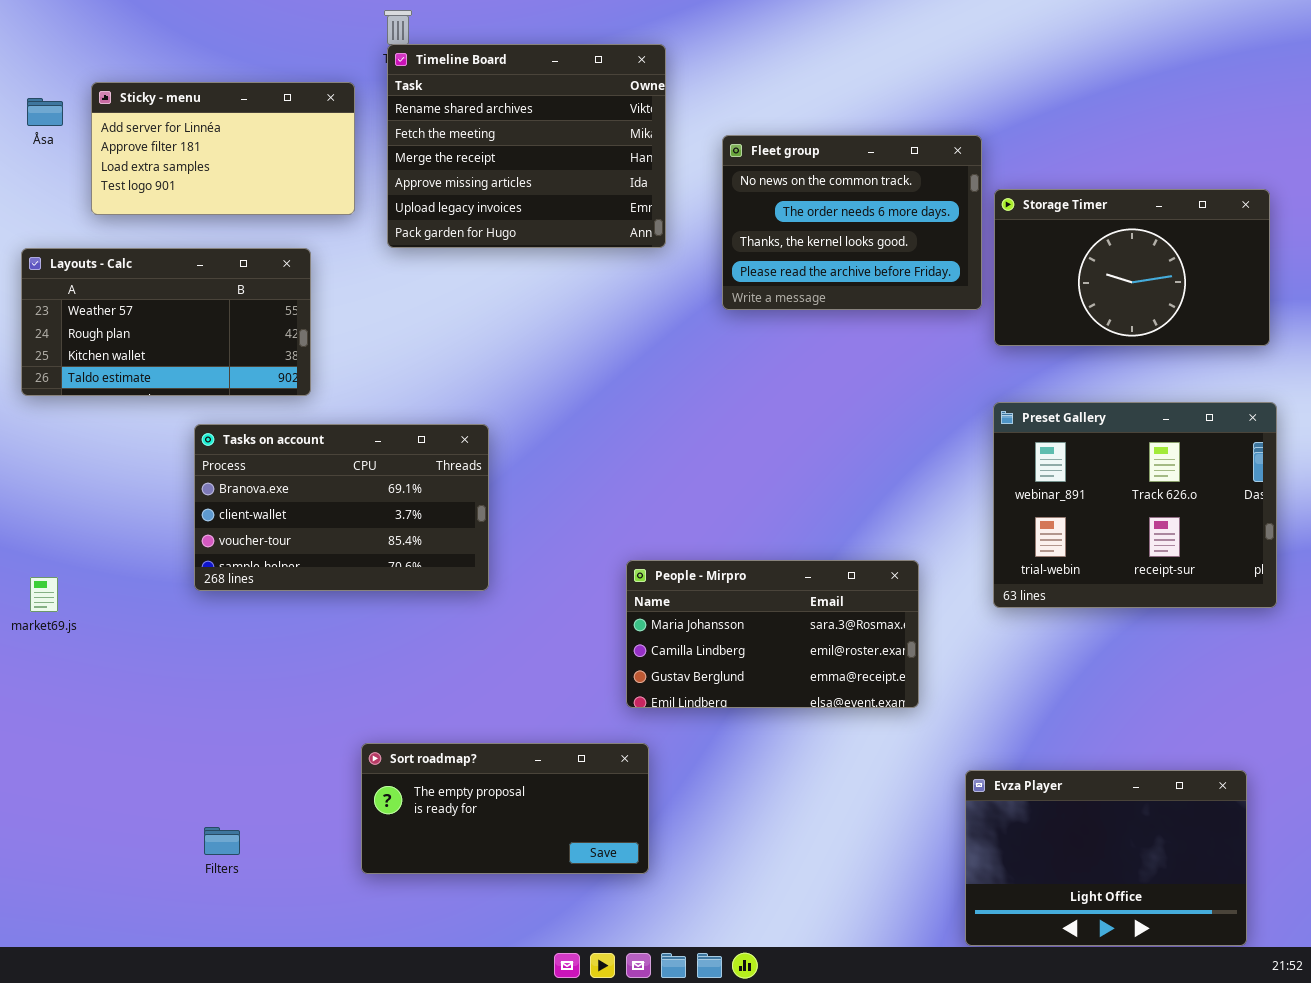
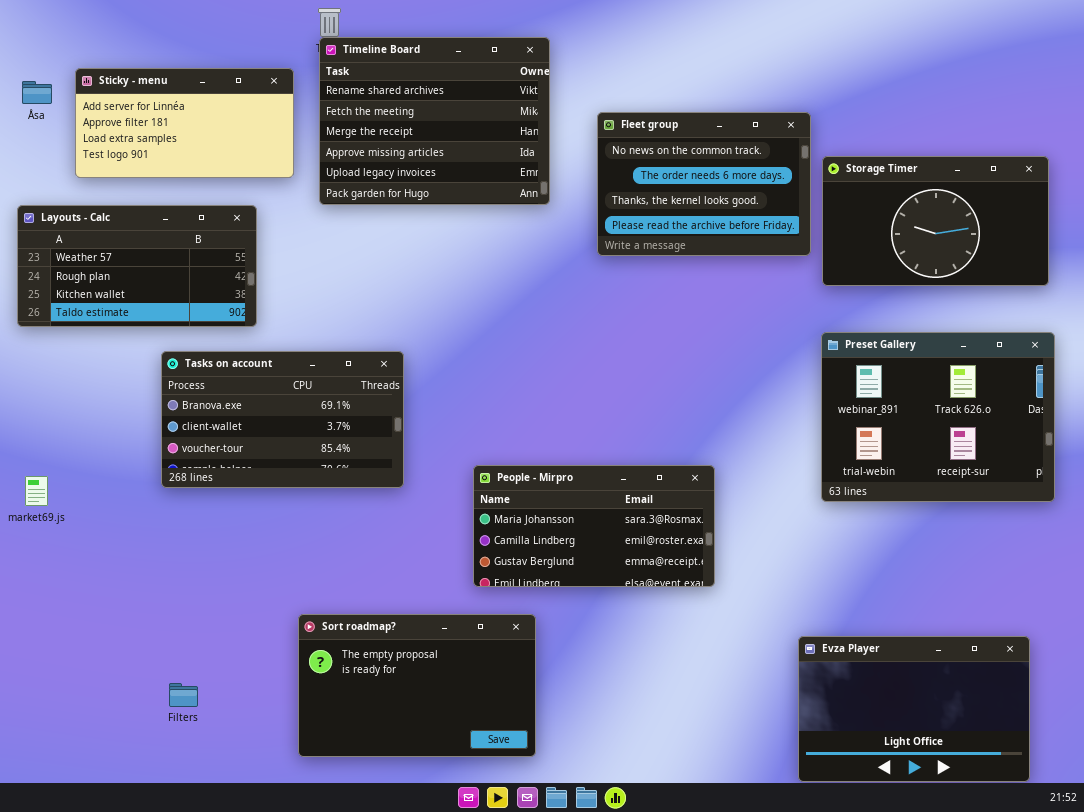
People - Mirpro: [626,560,919,708] -> [473,465,715,587], moved
Sort roadmap?: [361,743,649,874] -> [298,614,536,757], resized

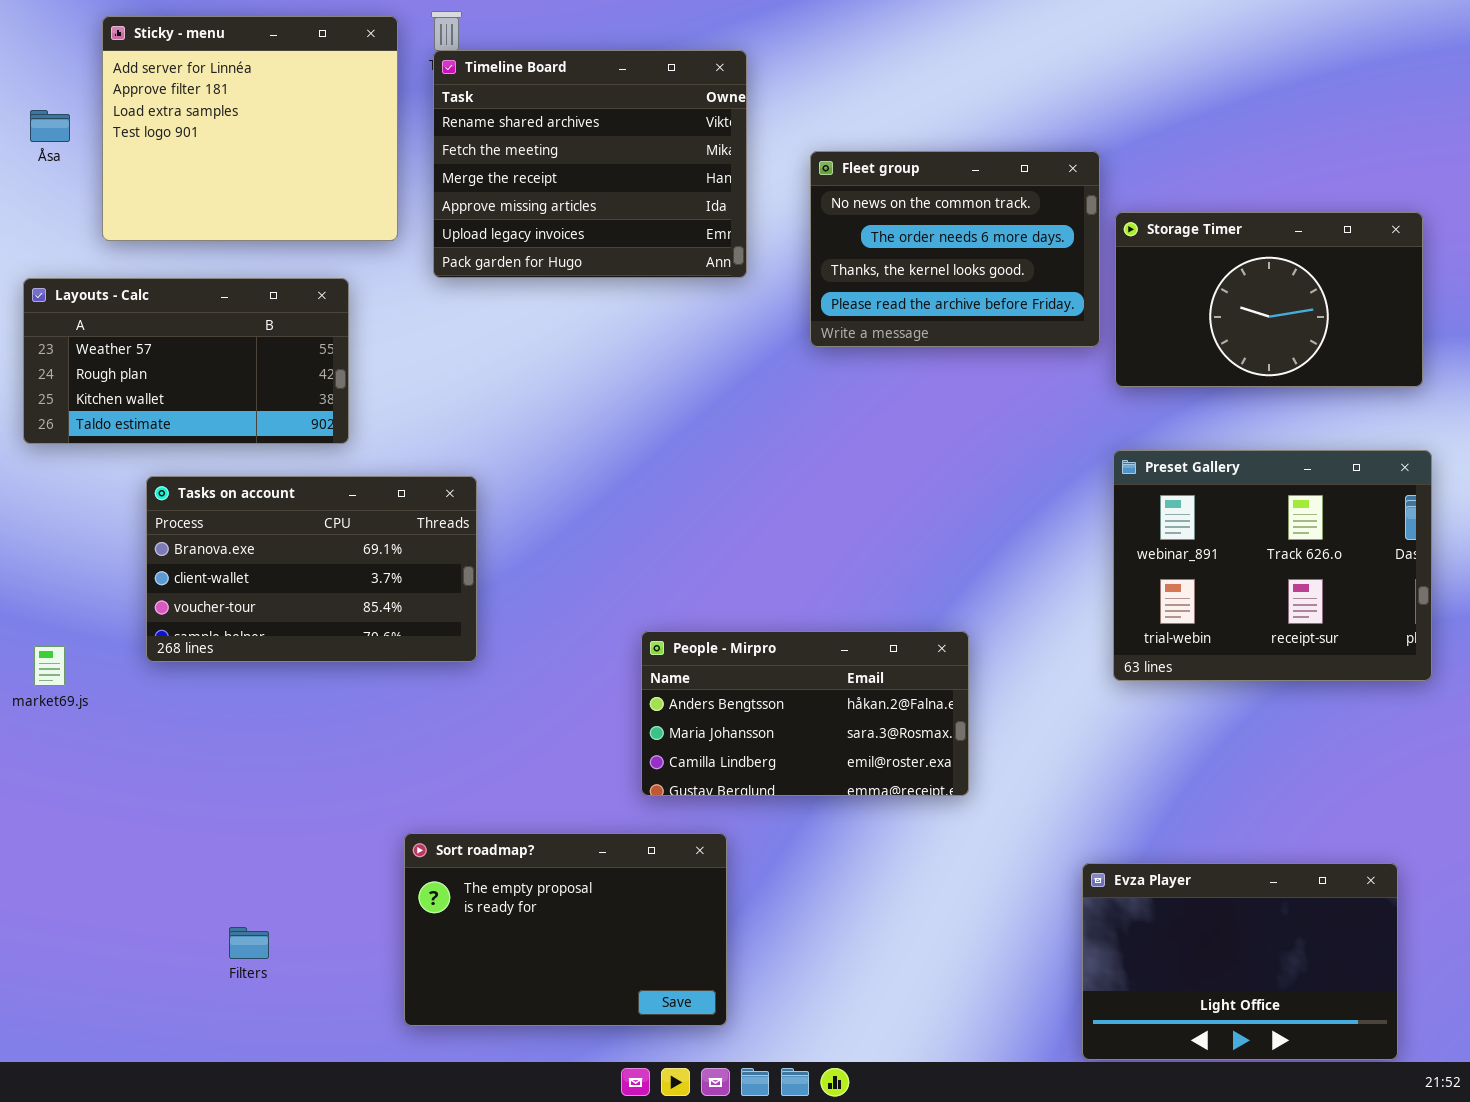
Sticky - menu: [75,68,294,178] -> [102,16,398,241], resized
Tasks on account: [161,351,404,488] -> [146,476,477,662], moved
People - Mirpro: [473,465,715,587] -> [641,631,969,796], scrolled up 1 row

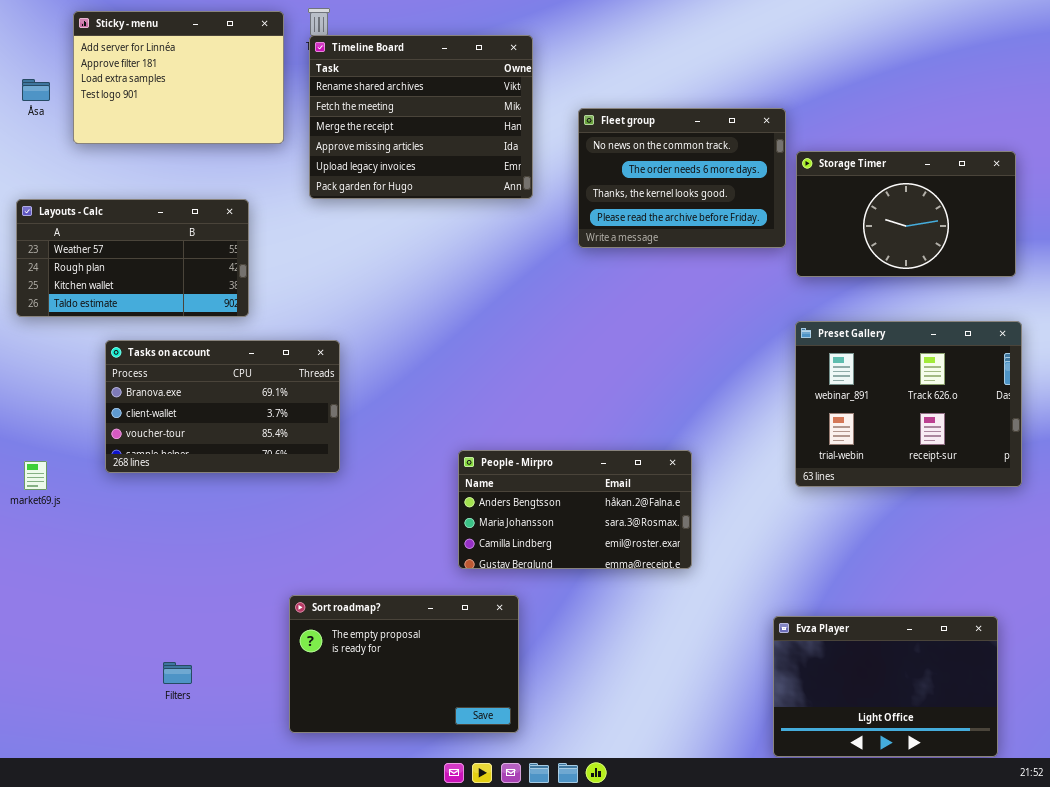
Sticky - menu: [102,16,398,241] -> [73,11,284,144], resized

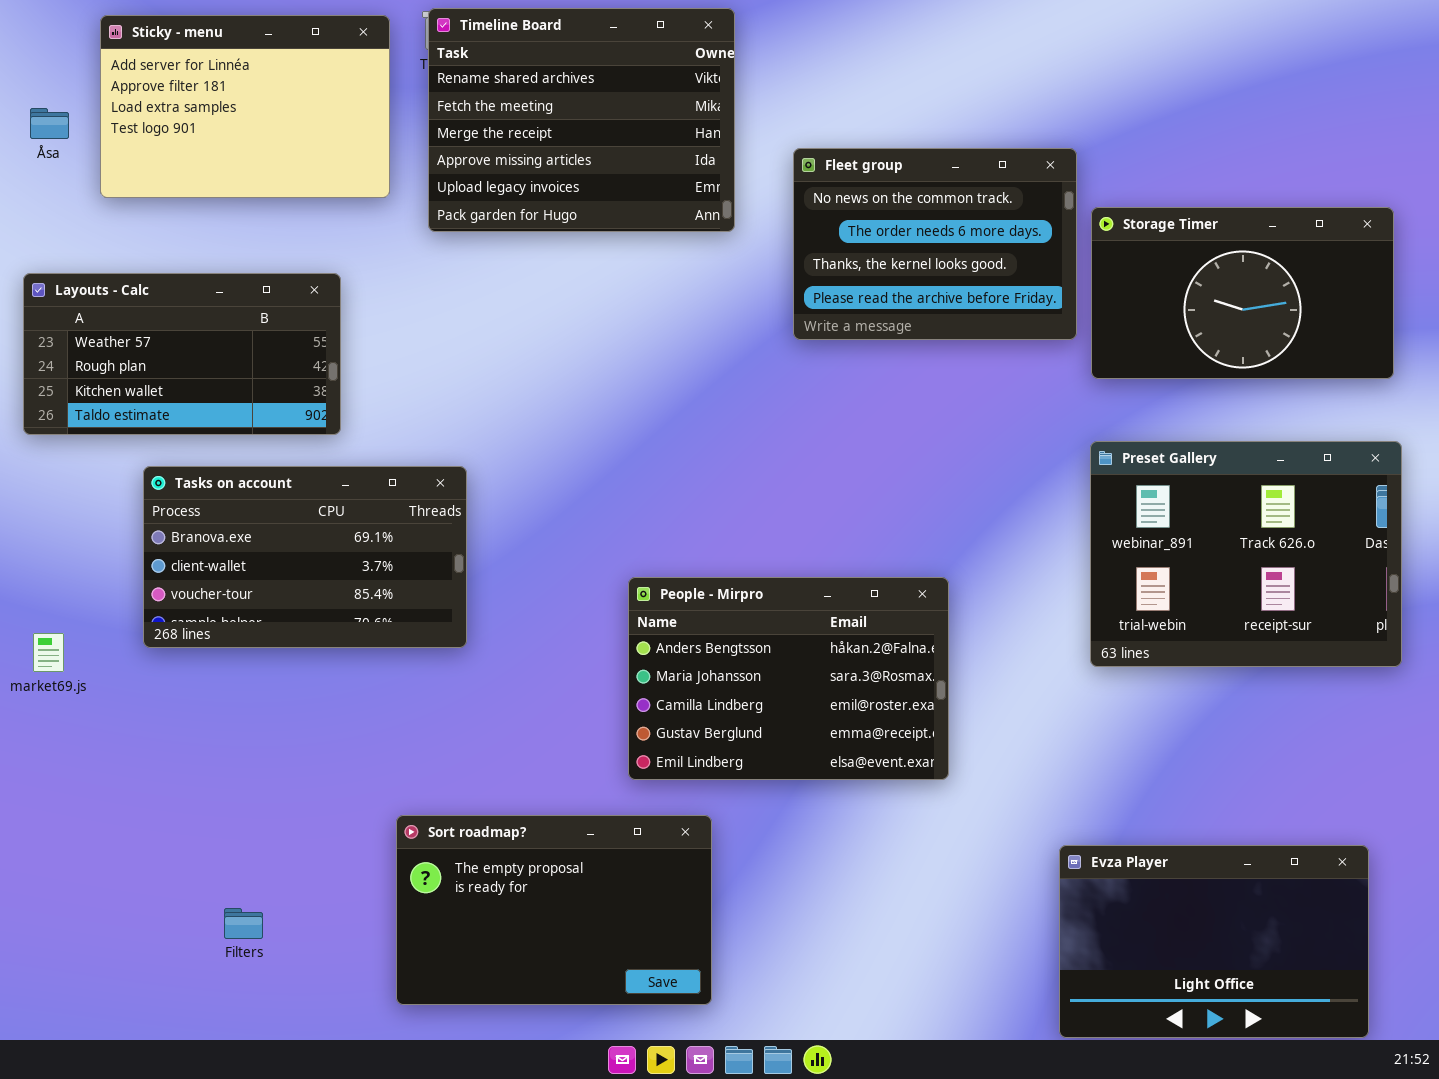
Timeline Board: [309,35,533,199] -> [428,8,735,232], moved
People - Mirpro: [458,450,692,569] -> [628,577,949,780], resized

